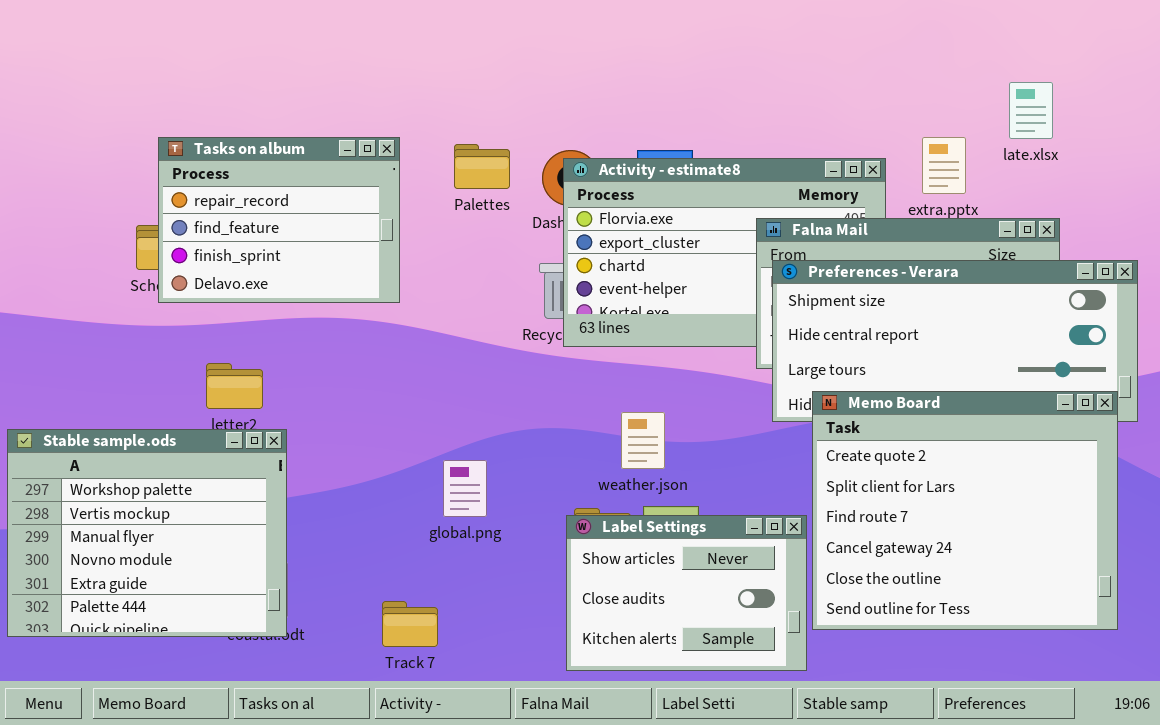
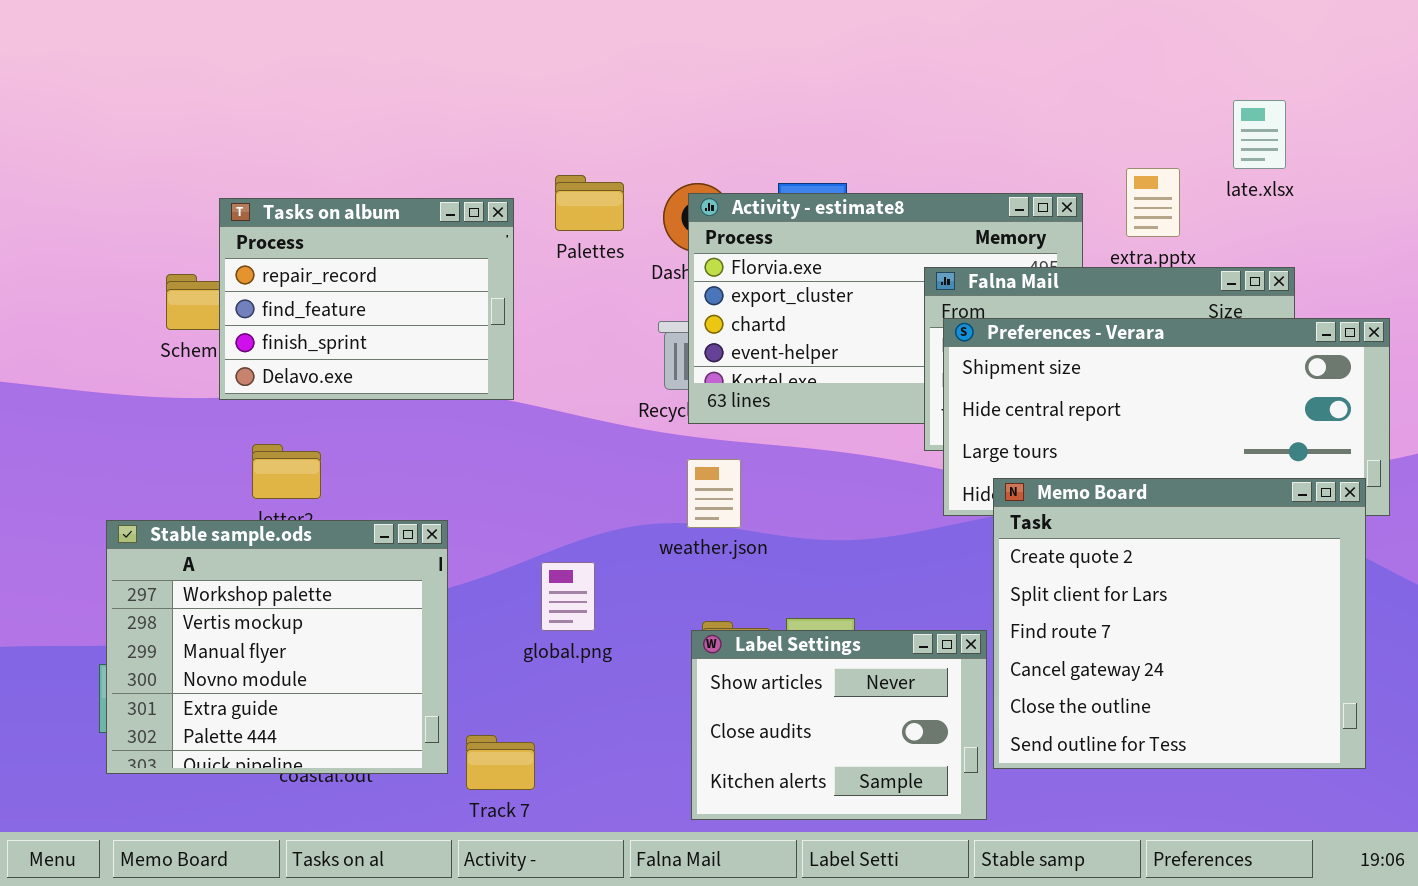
Tasks on album: [158,137,400,303] -> [219,198,514,400], moved
weather.json: [621,412,665,469] -> [687,459,741,528], moved
Stable sample.ods: [7,429,287,637] -> [106,520,448,774], moved

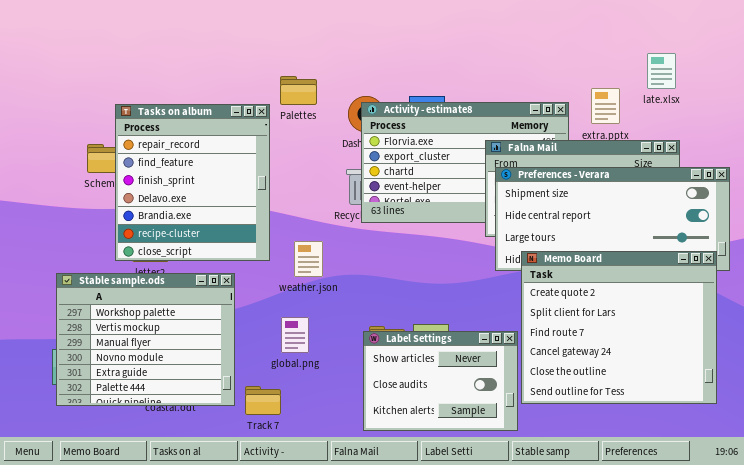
Palettes: [555,175,624,231] -> [280,76,317,105], moved
Tasks on album: [219,198,514,400] -> [115,104,270,261], resized
weather.json: [687,459,741,528] -> [294,241,323,277], moved
global.png: [541,562,595,631] -> [281,317,309,353], moved

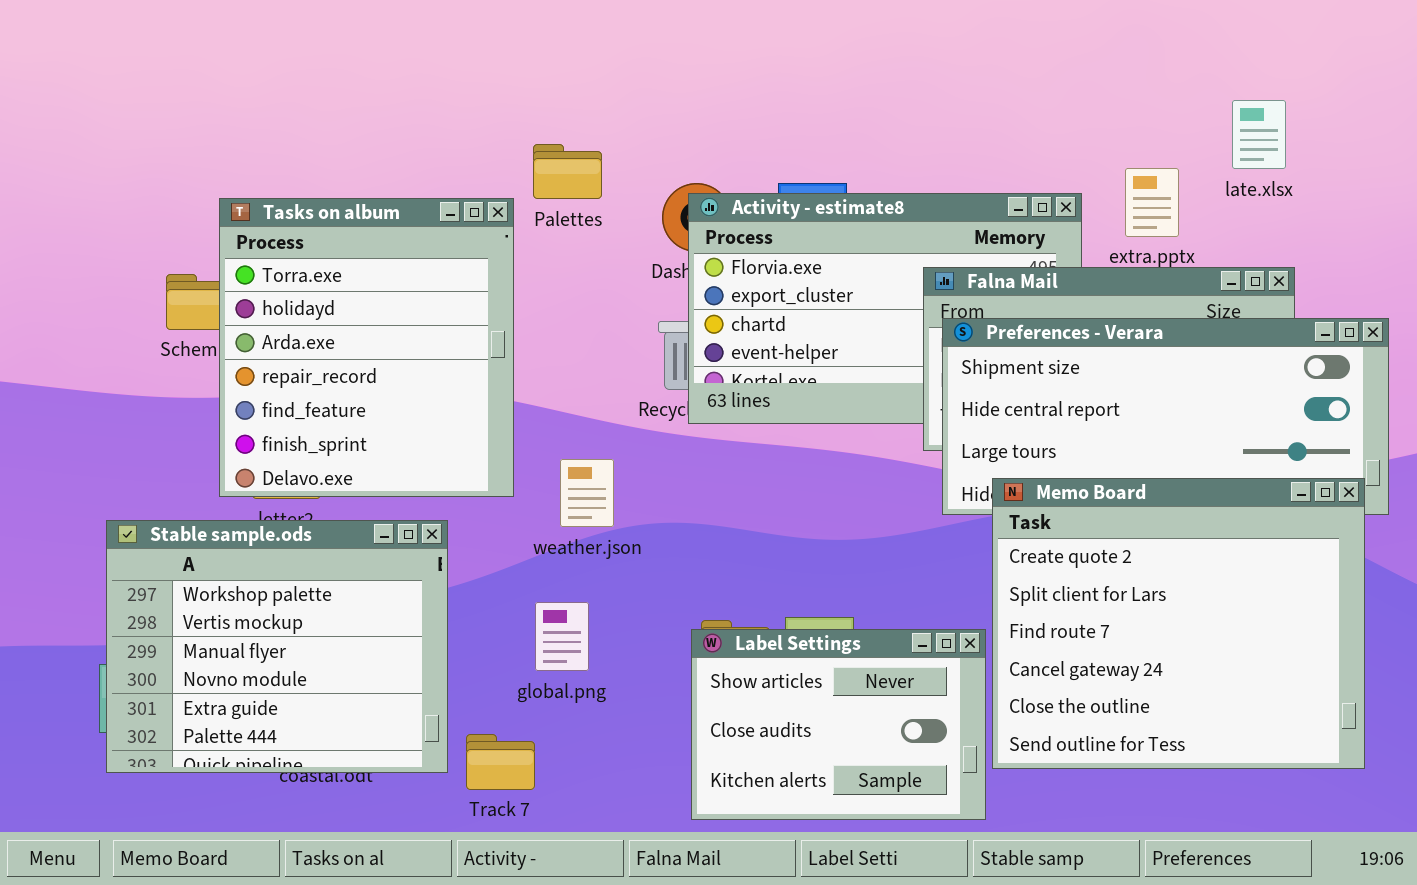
Tasks on album: [115,104,270,261] -> [219,198,514,497], scrolled up 3 rows

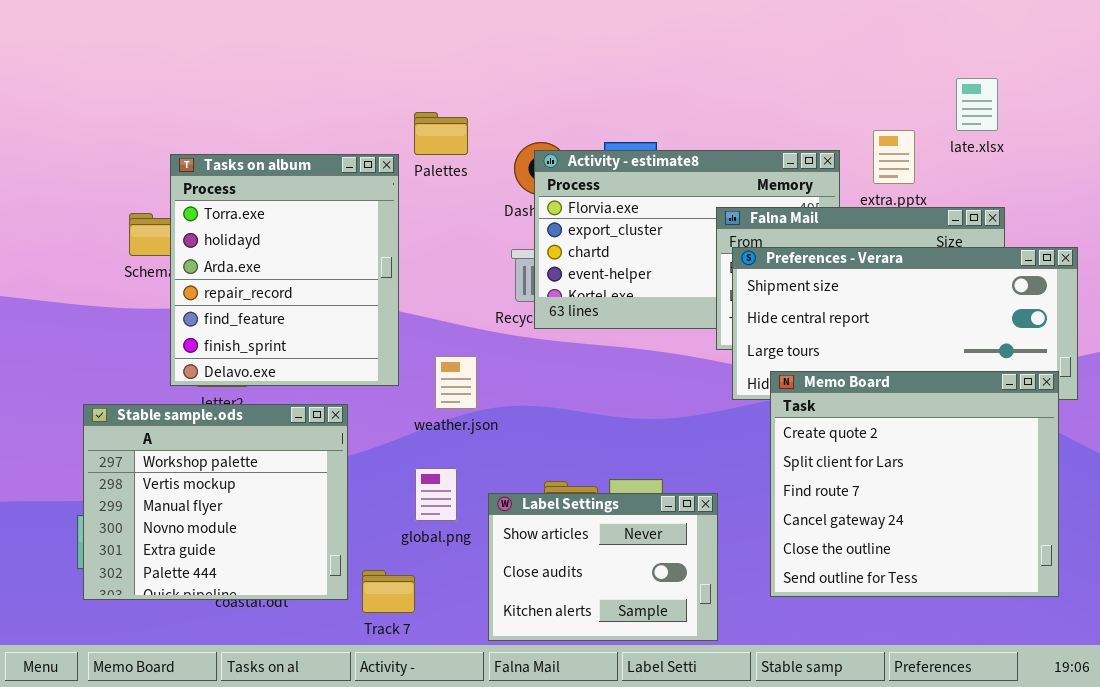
Label Settings: [691,629,986,820] -> [488,493,718,641], moved

